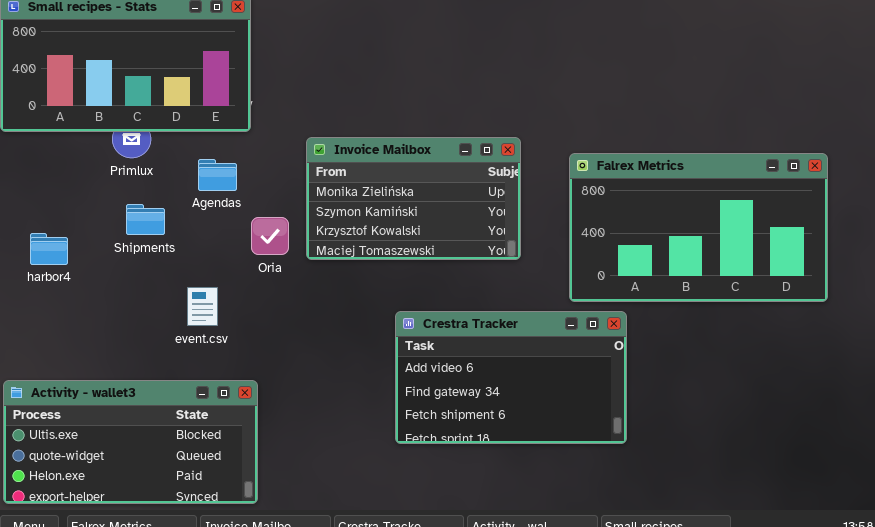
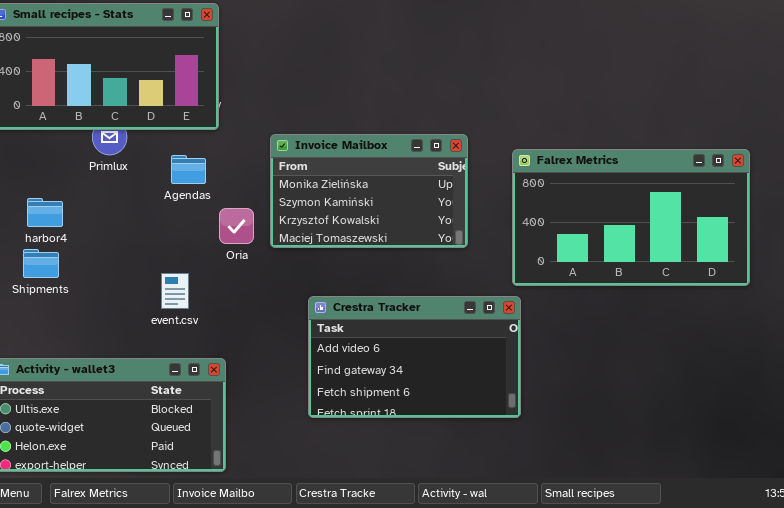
Shipments: [126,204,165,235] -> [23,249,59,278], moved
harbor4: [30,233,68,265] -> [27,198,63,227], moved
Crestra Tracker: [395,311,627,444] -> [308,296,521,418], moved

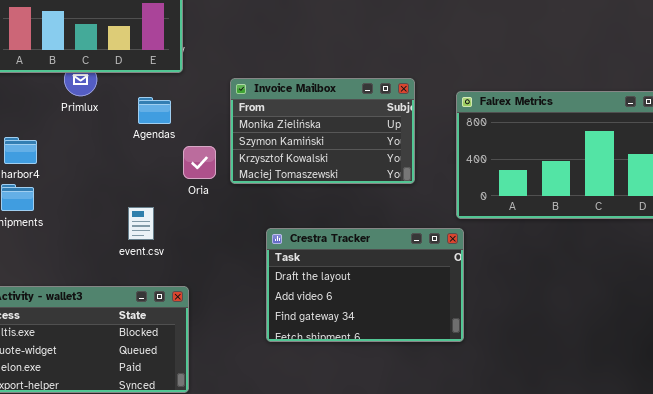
Crestra Tracker: [308,296,521,418] -> [266,228,464,342], scrolled up 1 row

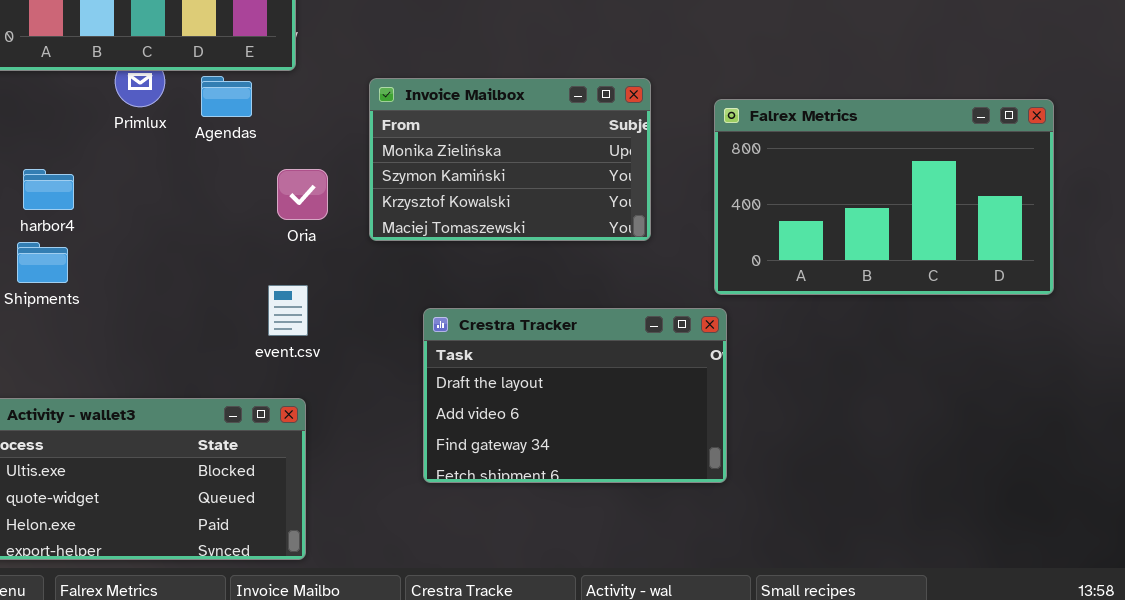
Agendas: [138,97,171,124] -> [201,76,252,117], moved
Oria: [183,146,216,179] -> [277,169,328,220], moved
event.csv: [128,207,154,240] -> [268,285,308,336], moved

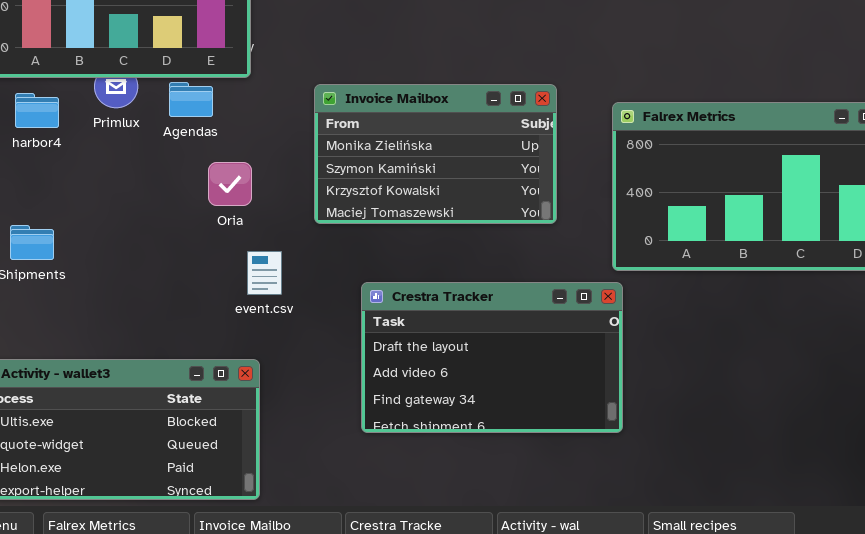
harbor4: [23,169,74,210] -> [15,93,59,128], moved
Oria: [277,169,328,220] -> [208,162,252,206], moved
event.csv: [268,285,308,336] -> [247,251,282,295], moved

